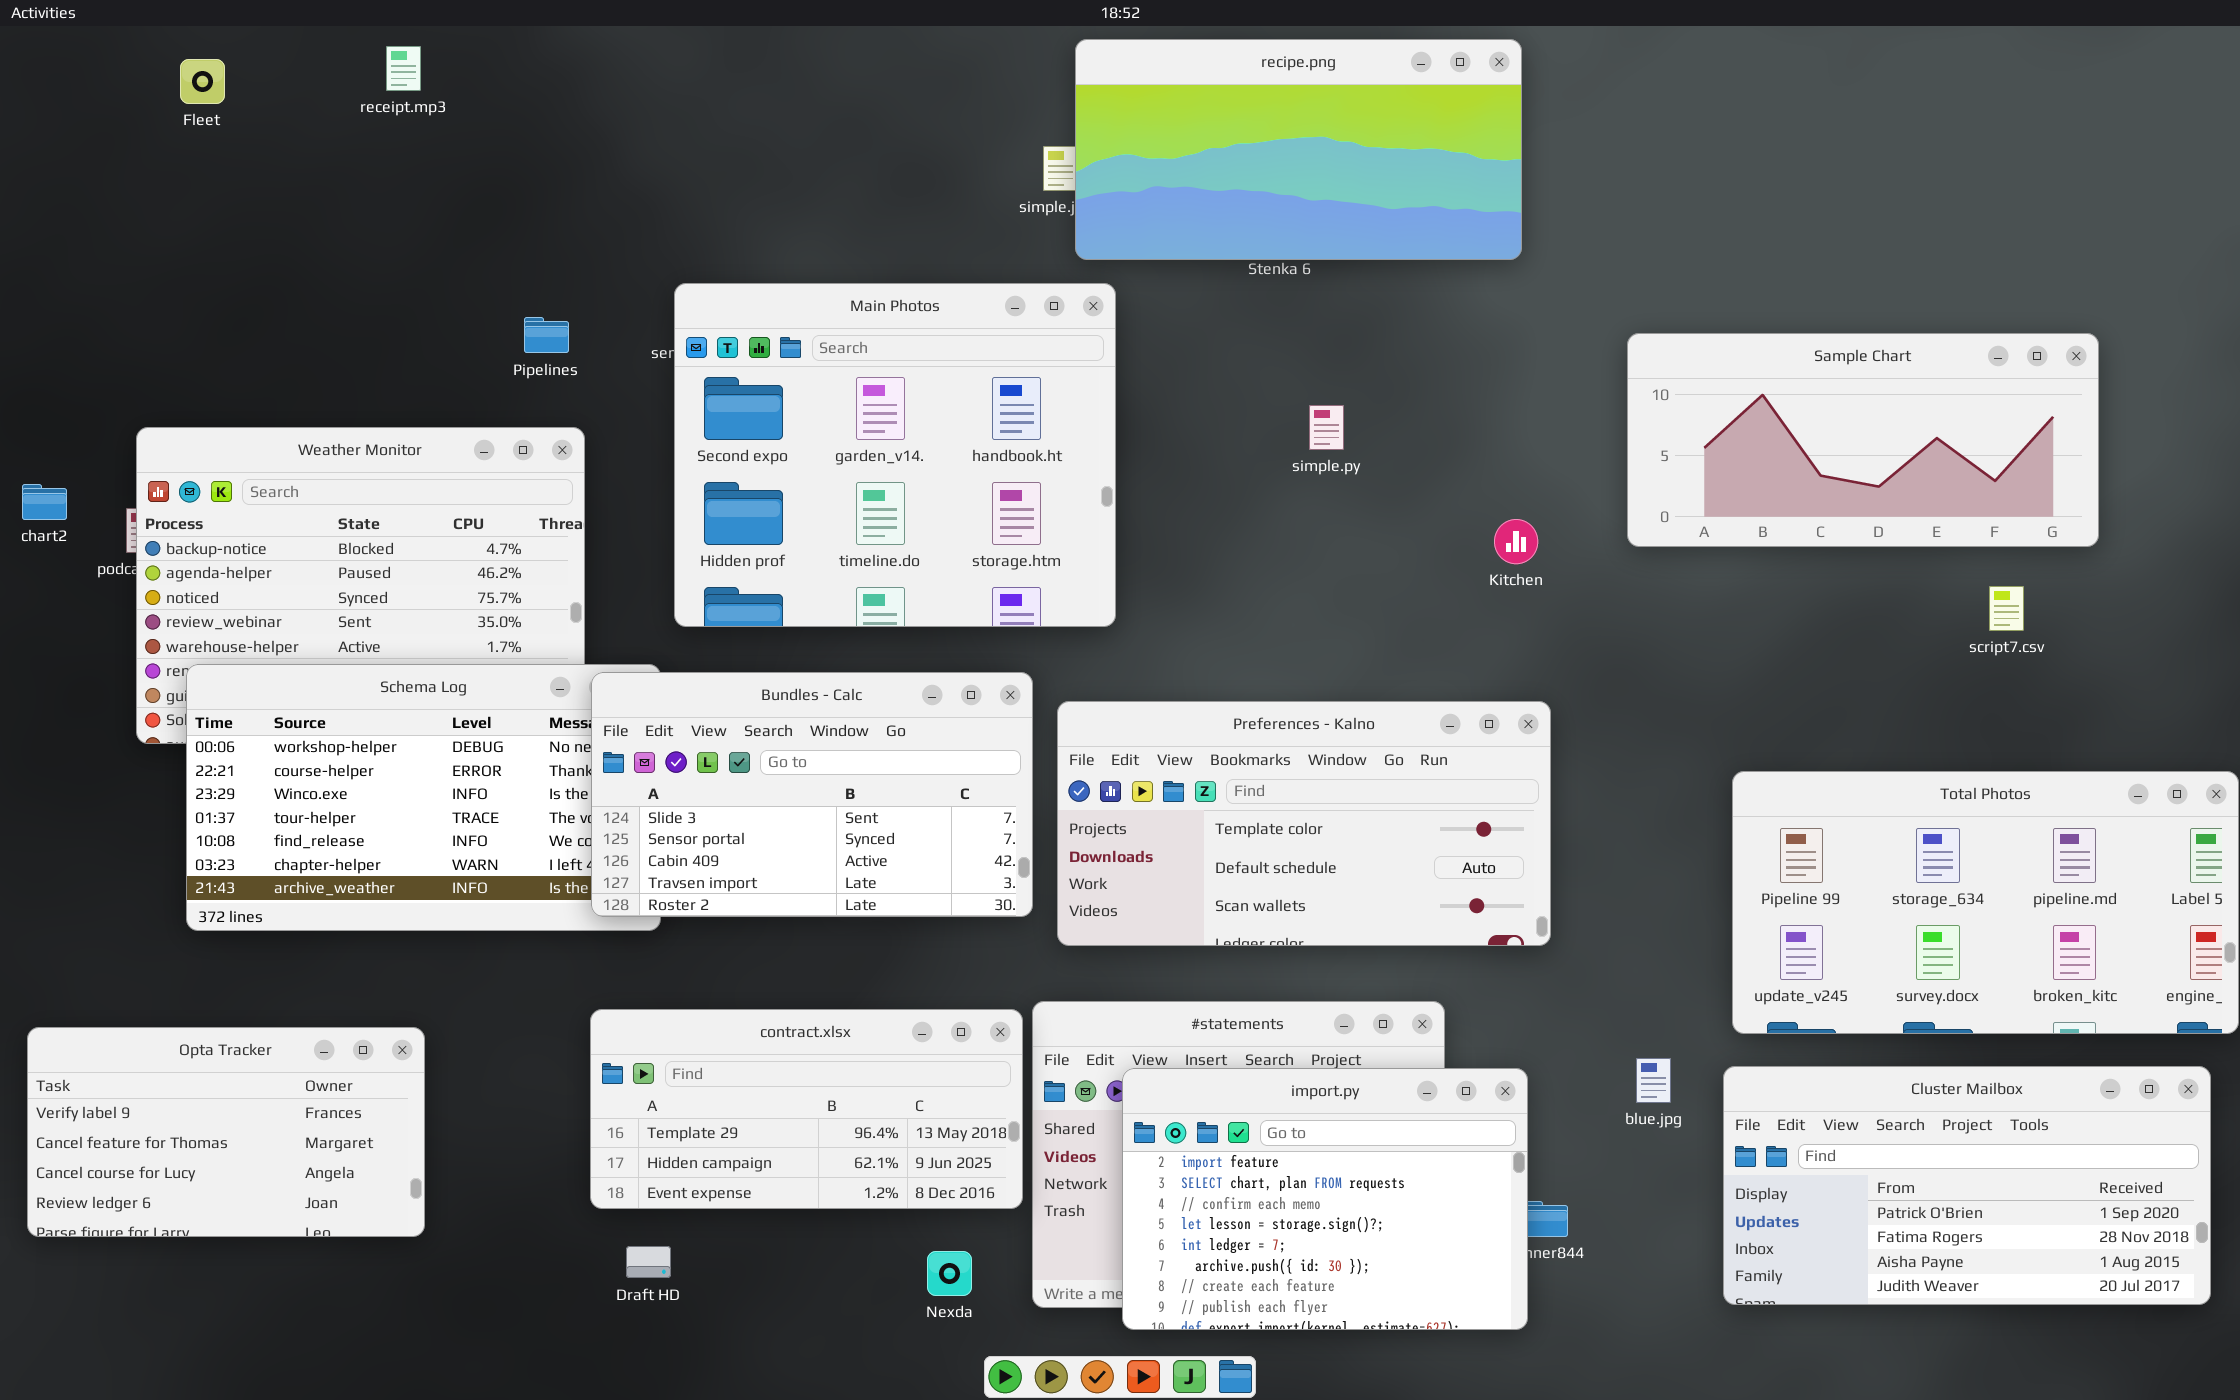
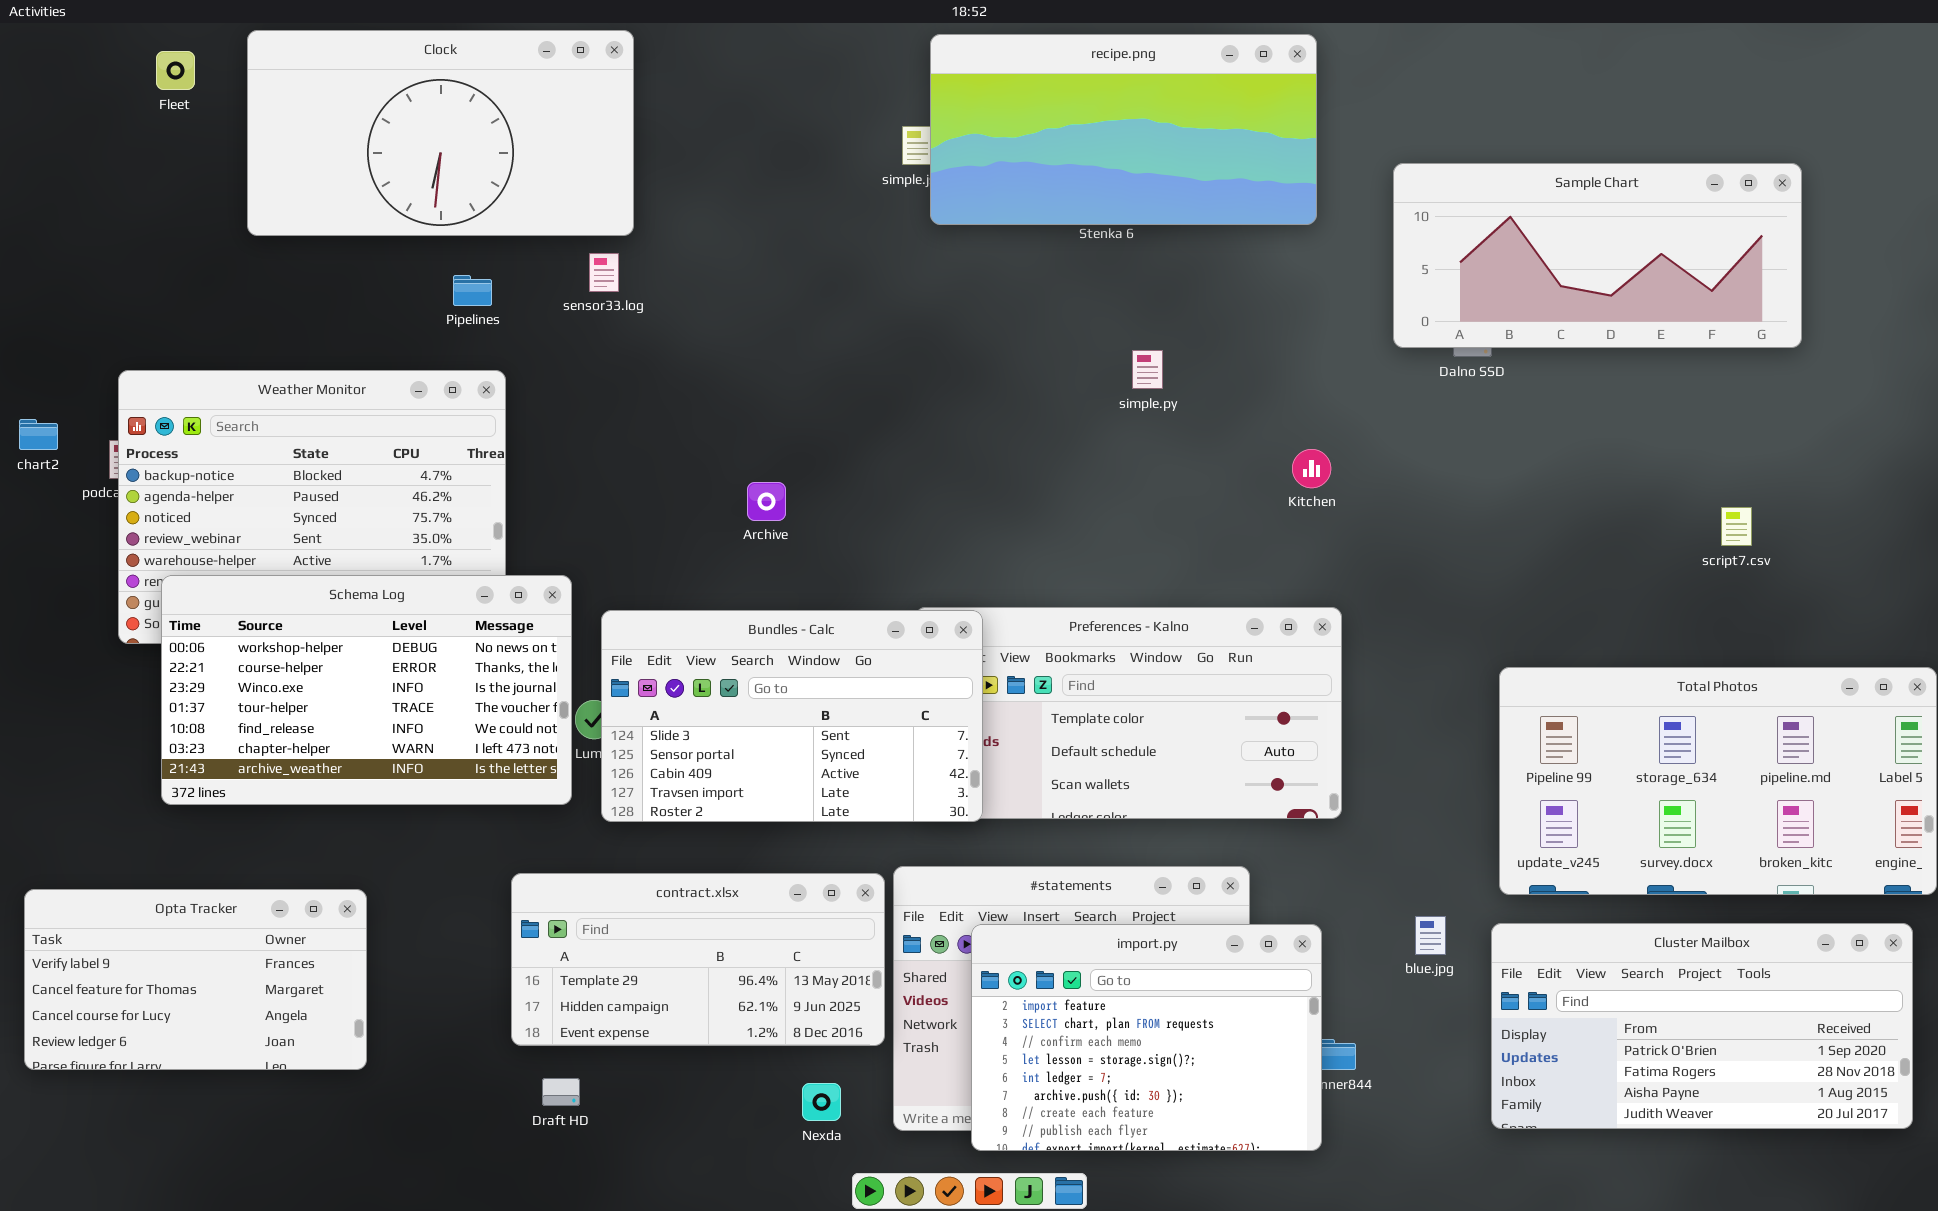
Clock: none -> [247,30,634,236], opened
Main Photos: [674,283,1116,627] -> none, closed
Sample Chart: [1627,333,2099,547] -> [1393,163,1802,348], moved
Bundles - Calc: [591,672,1033,917] -> [601,610,983,822], moved

